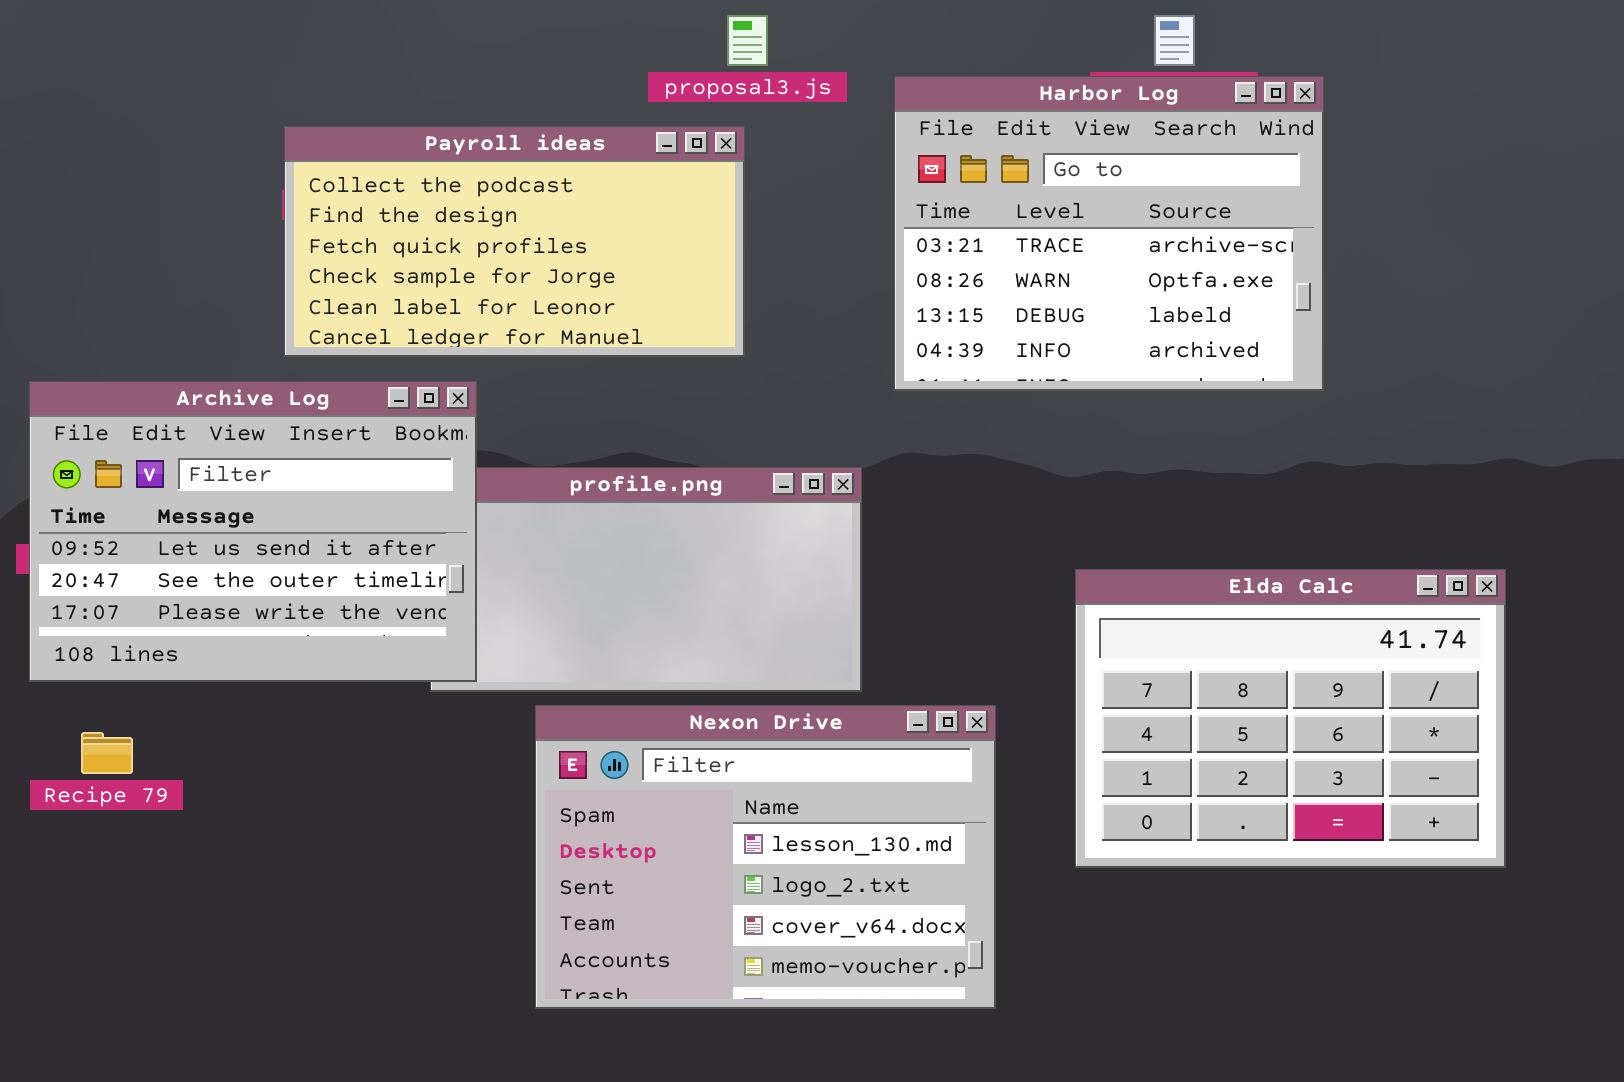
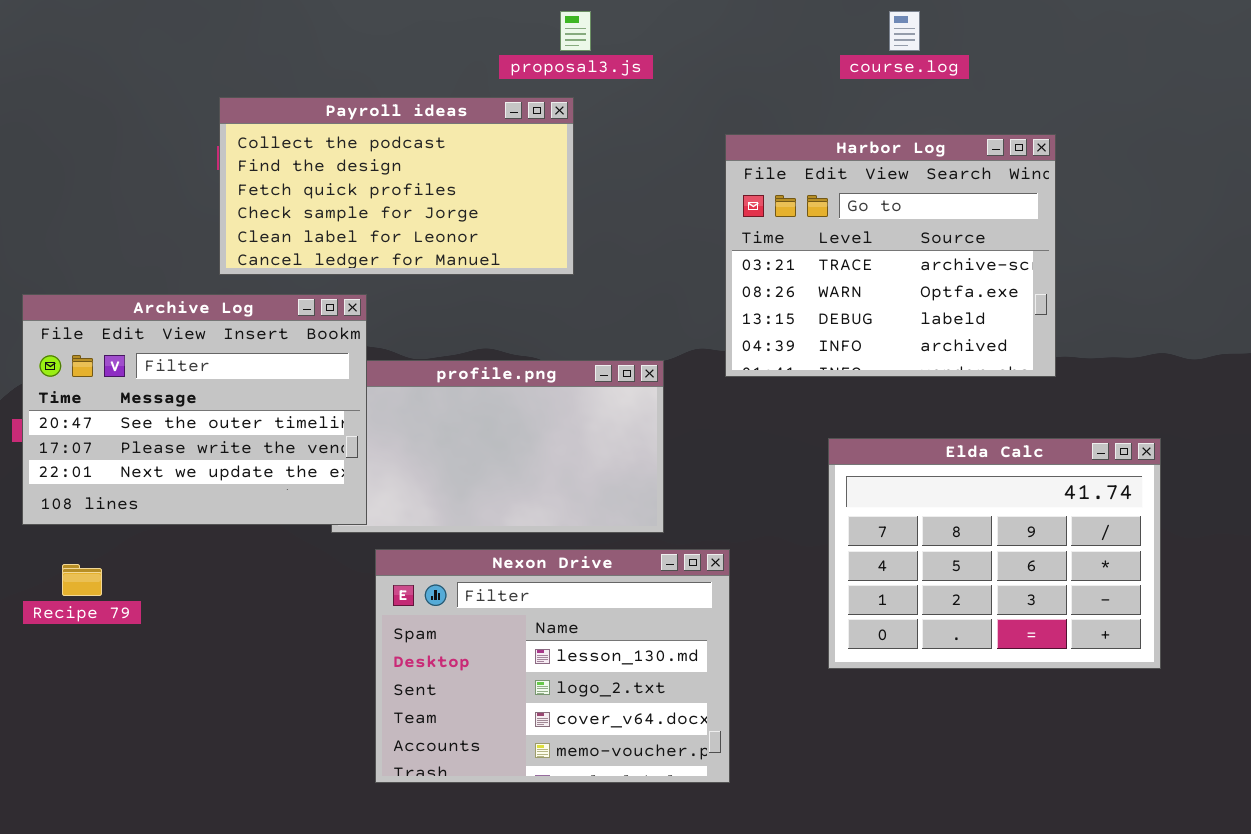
Harbor Log: [894,76,1324,391] -> [725,134,1056,377], moved
Archive Log: [29,381,477,682] -> [22,294,367,525], scrolled down 1 row
Nexon Drive: [535,705,996,1009] -> [375,549,730,783], moved

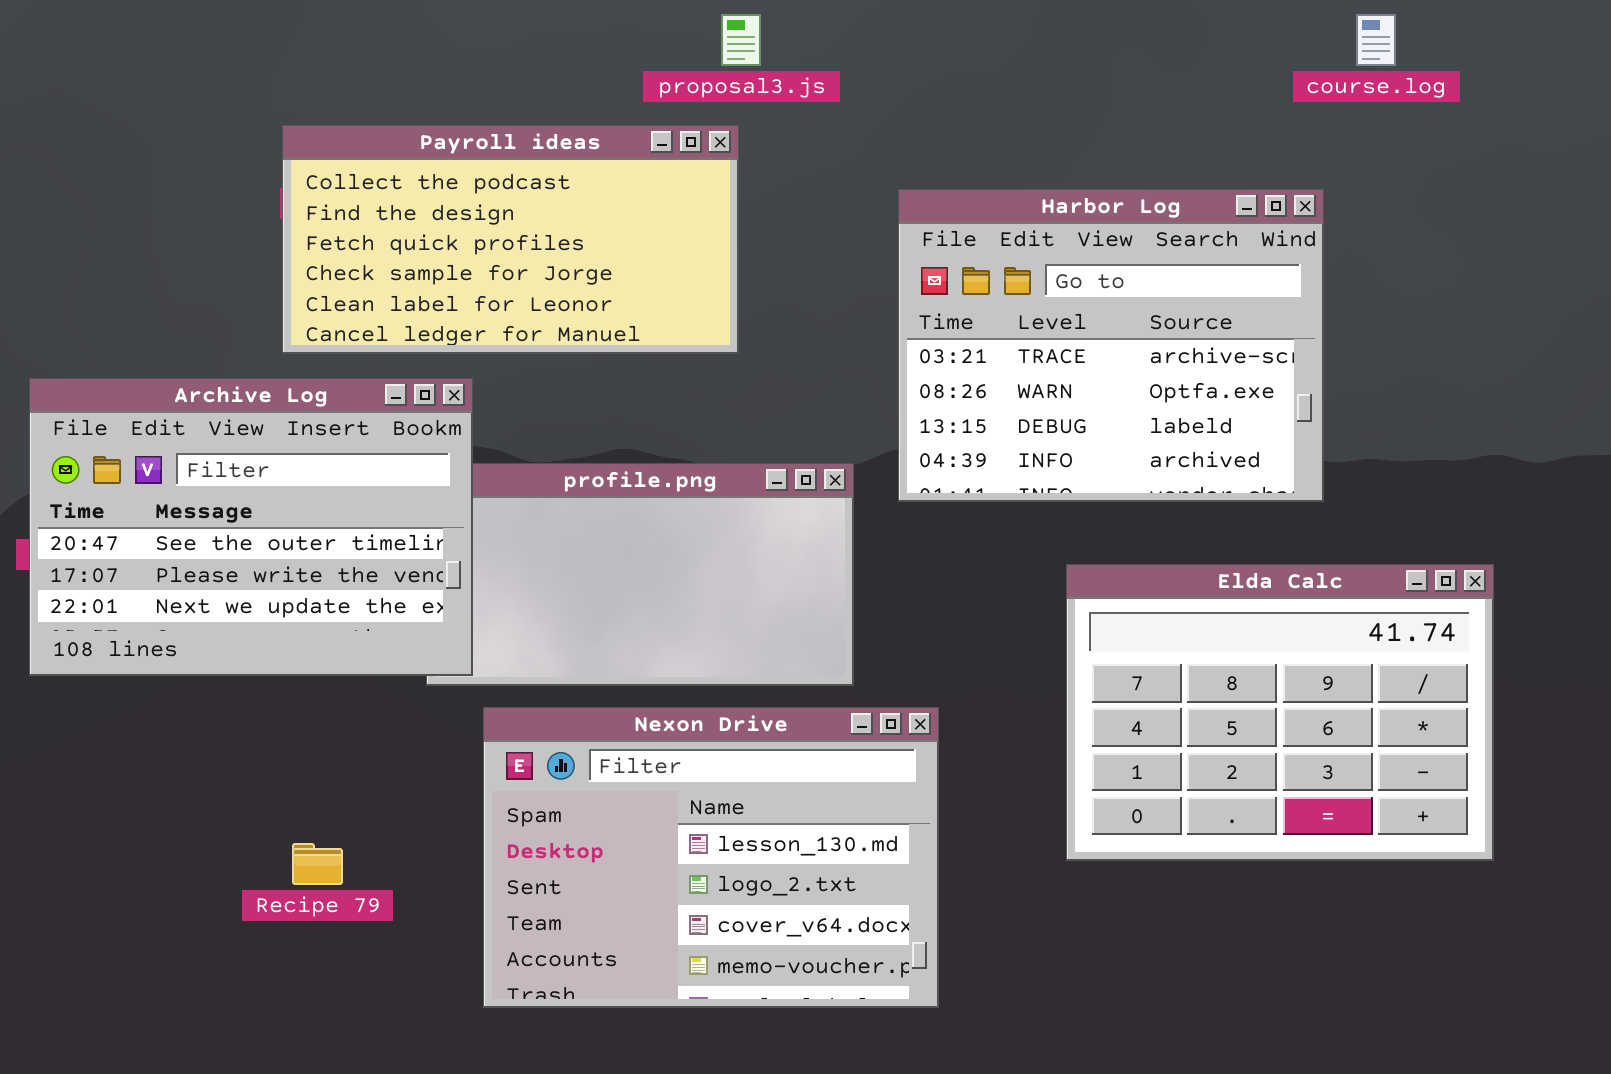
course.log: [889,11,920,51] -> [1356,14,1396,66], moved
Harbor Log: [725,134,1056,377] -> [898,189,1324,502], moved
Recipe 79: [62,564,102,596] -> [292,843,343,885], moved

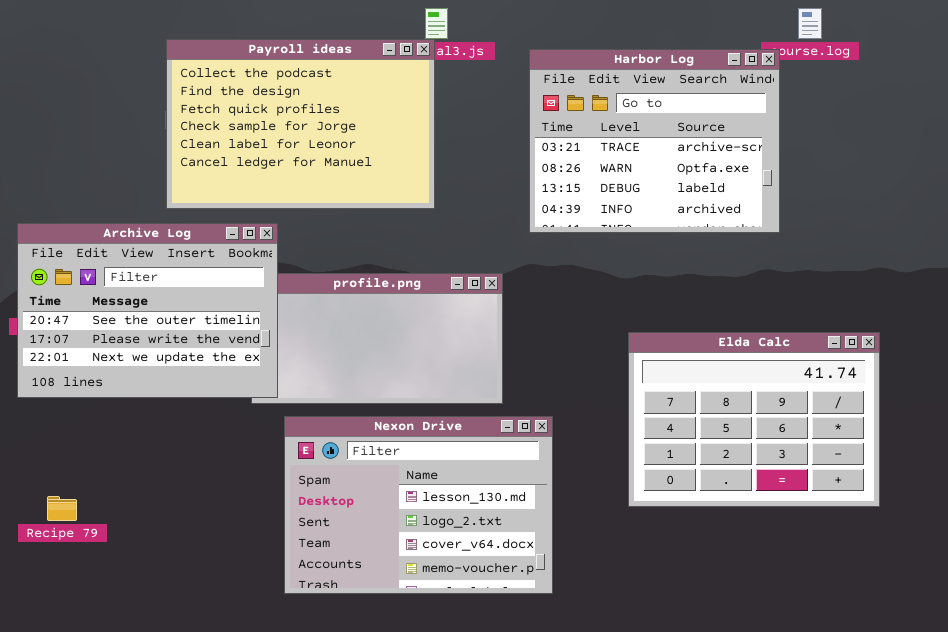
Payroll ideas: [282,125,739,354] -> [166,39,435,209], resized
Harbor Log: [898,189,1324,502] -> [529,49,780,233], moved
Recipe 79: [292,843,343,885] -> [47,496,77,521], moved

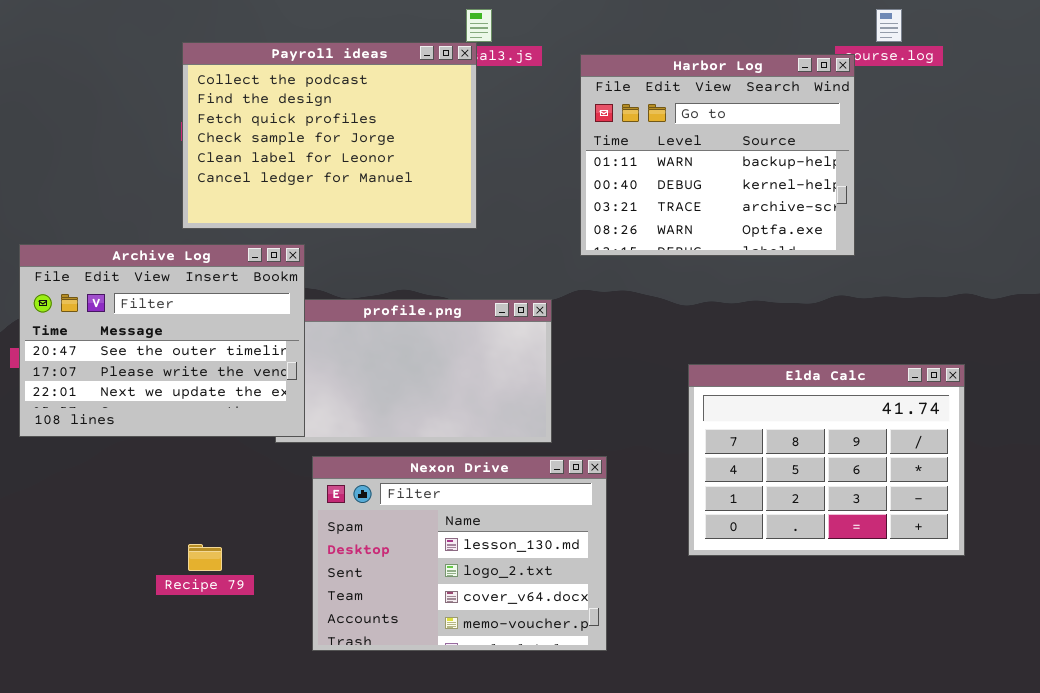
Harbor Log: [529,49,780,233] -> [580,54,855,256], scrolled up 2 rows
Recipe 79: [47,496,77,521] -> [188,544,222,571], moved

